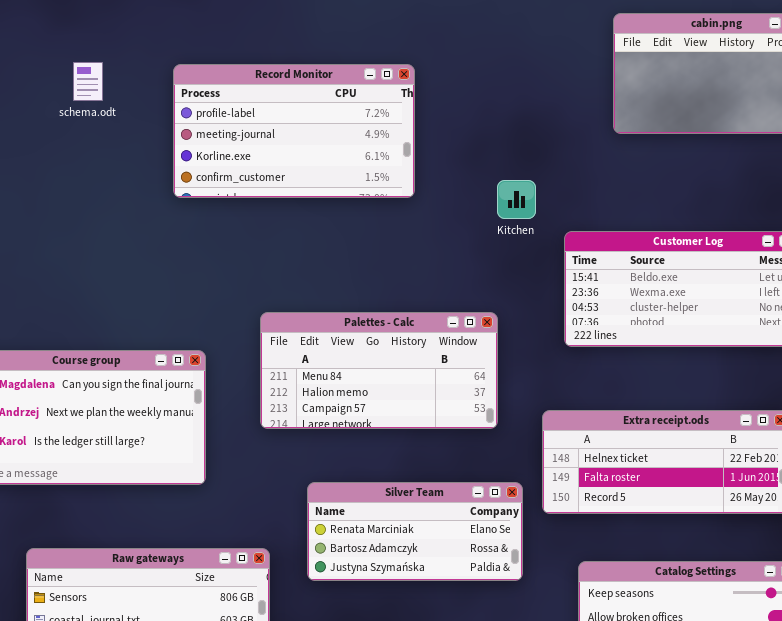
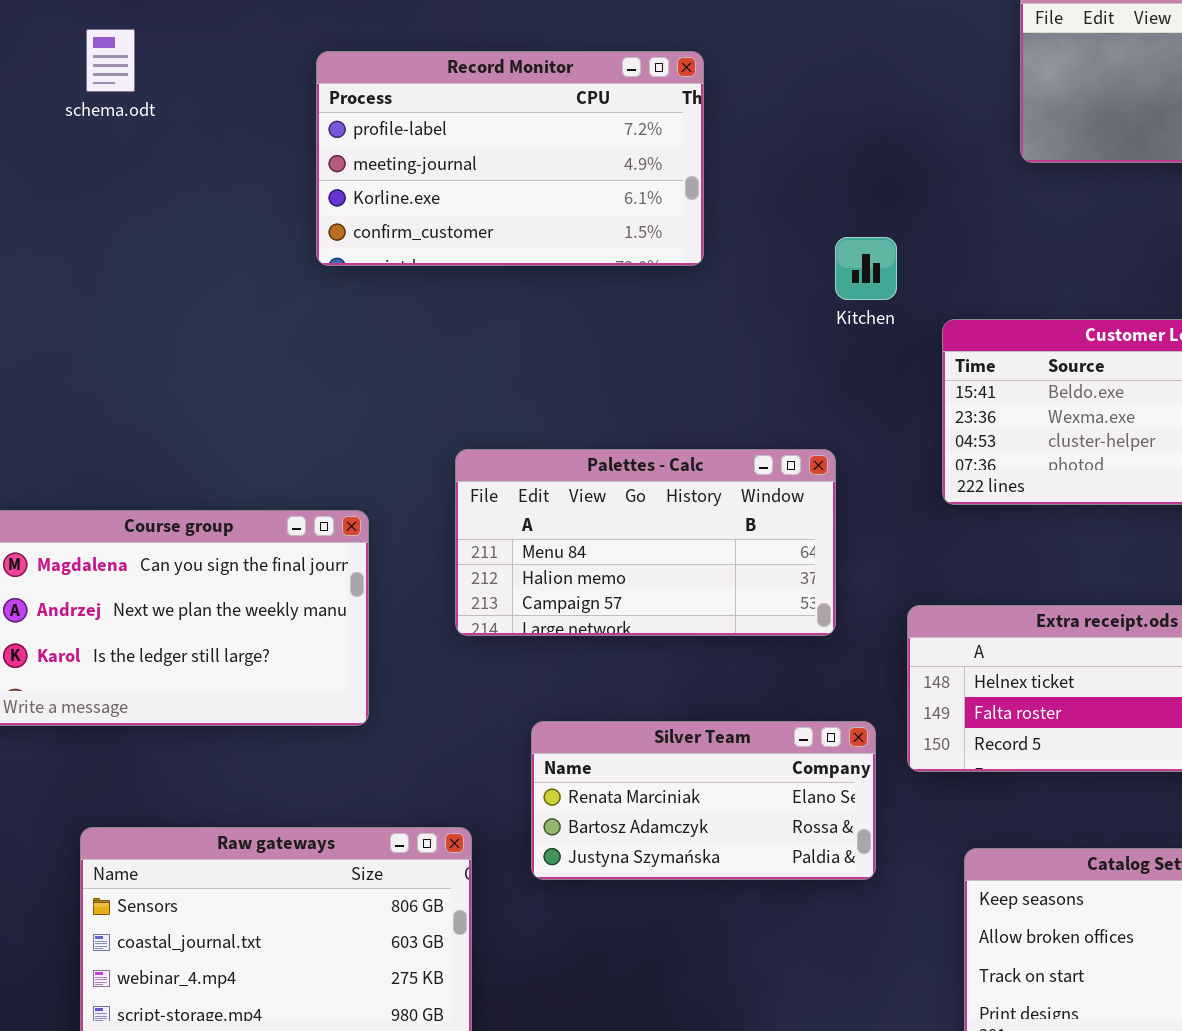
schema.odt: [73,62,103,101] -> [86,29,135,92], moved

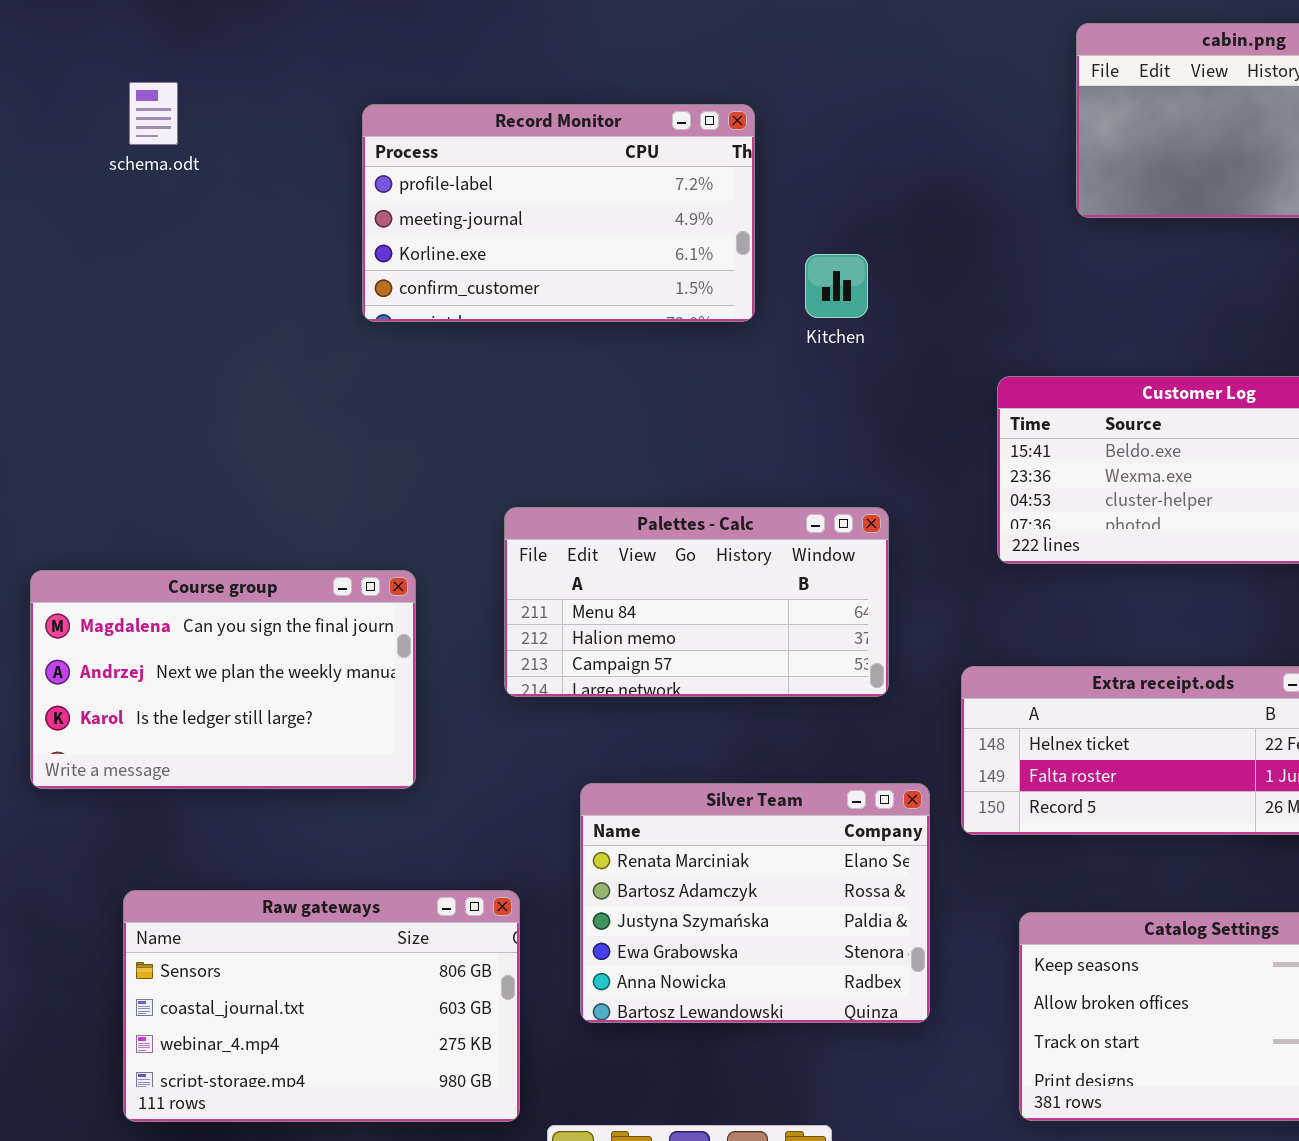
Kitchen: [835,237,897,300] -> [805,254,868,318], moved
Silver Team: [531,721,876,880] -> [580,783,930,1023], resized

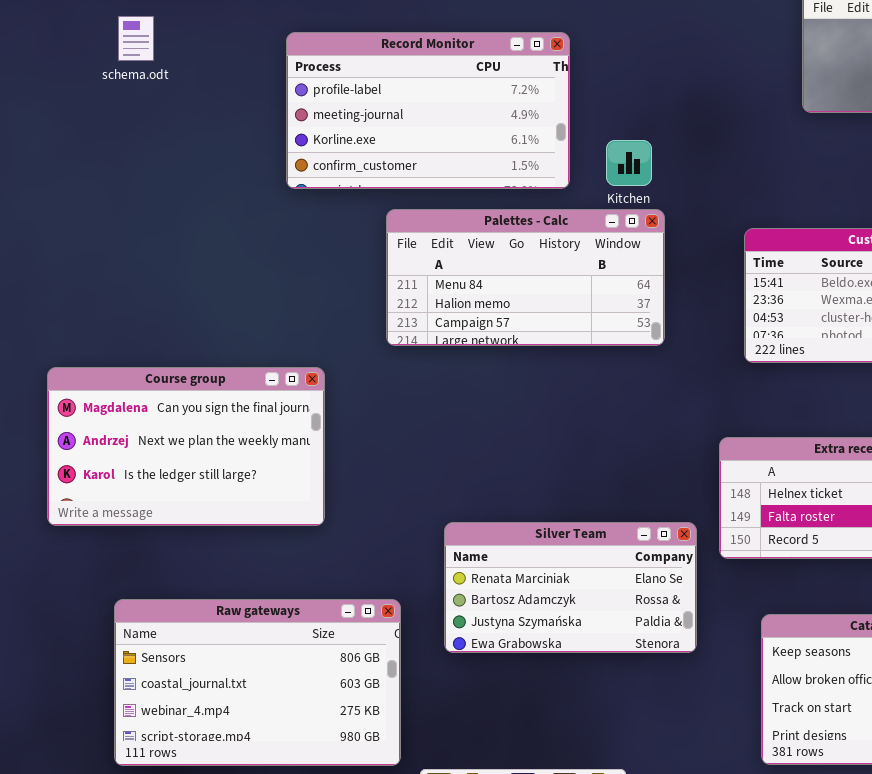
Palettes - Calc: [504,507,889,697] -> [386,209,665,346], moved
Silver Team: [580,783,930,1023] -> [444,522,697,653], resized

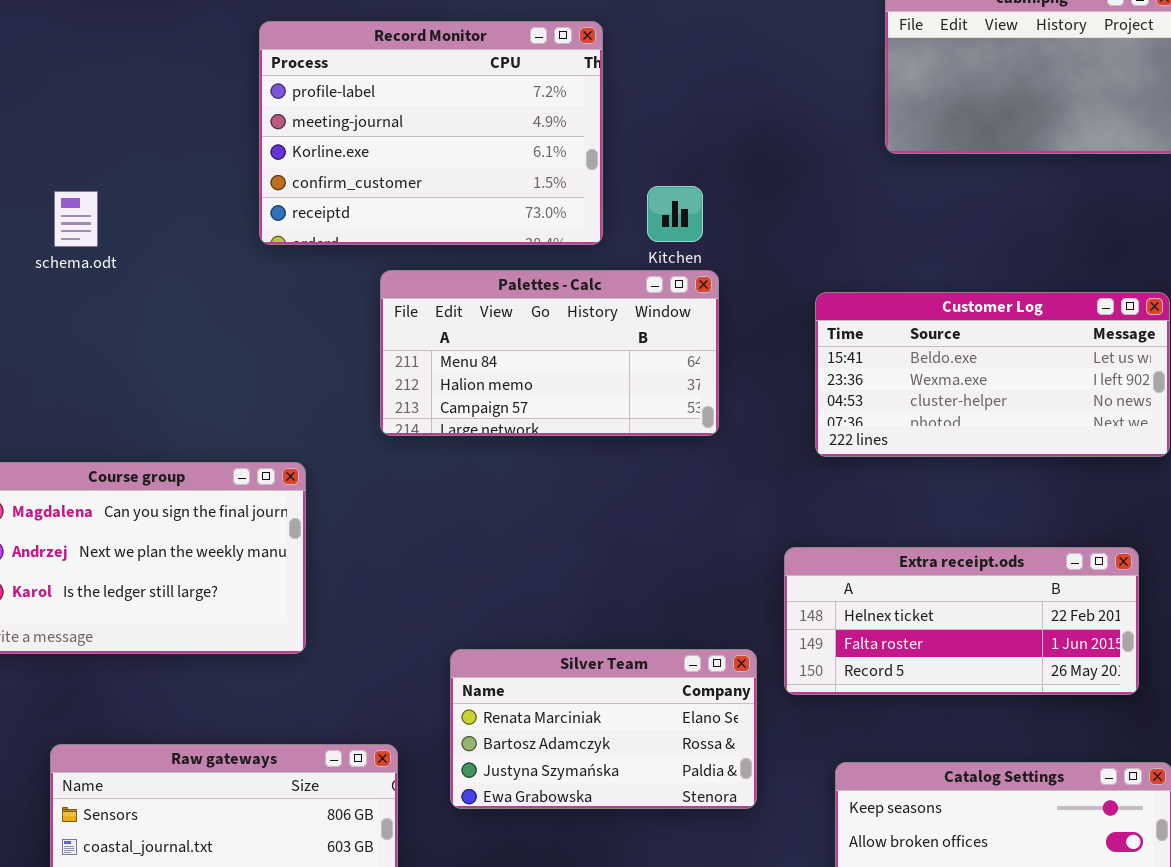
schema.odt: [118,16,154,61] -> [54,191,98,247], moved
Record Monitor: [286,32,570,189] -> [259,21,603,245], resized

